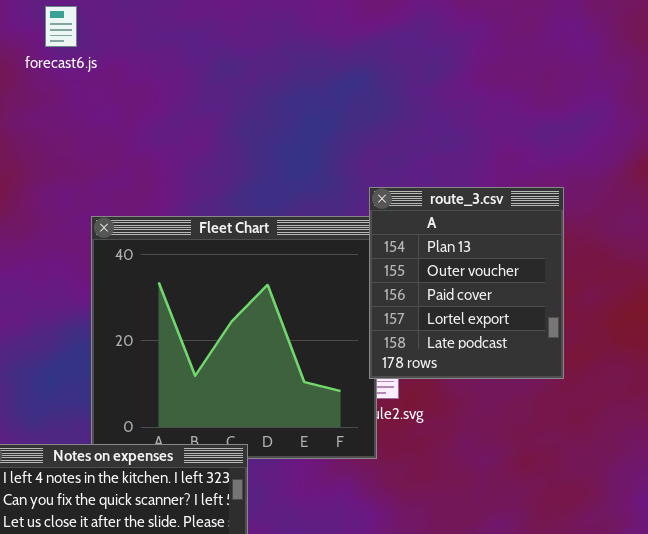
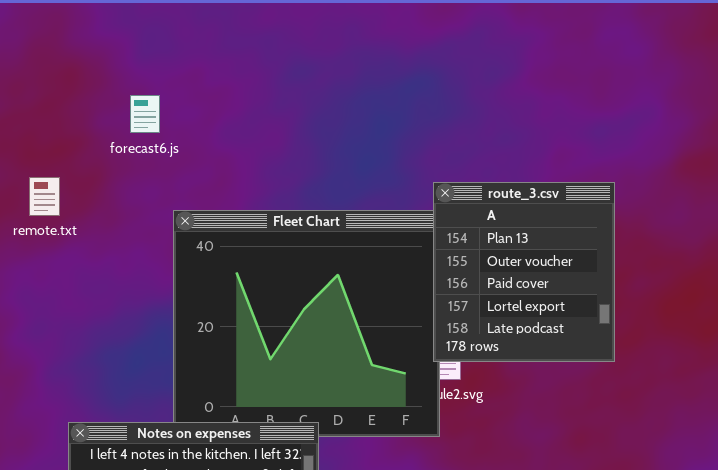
forecast6.js: [45,6,77,47] -> [130,95,160,133], moved

